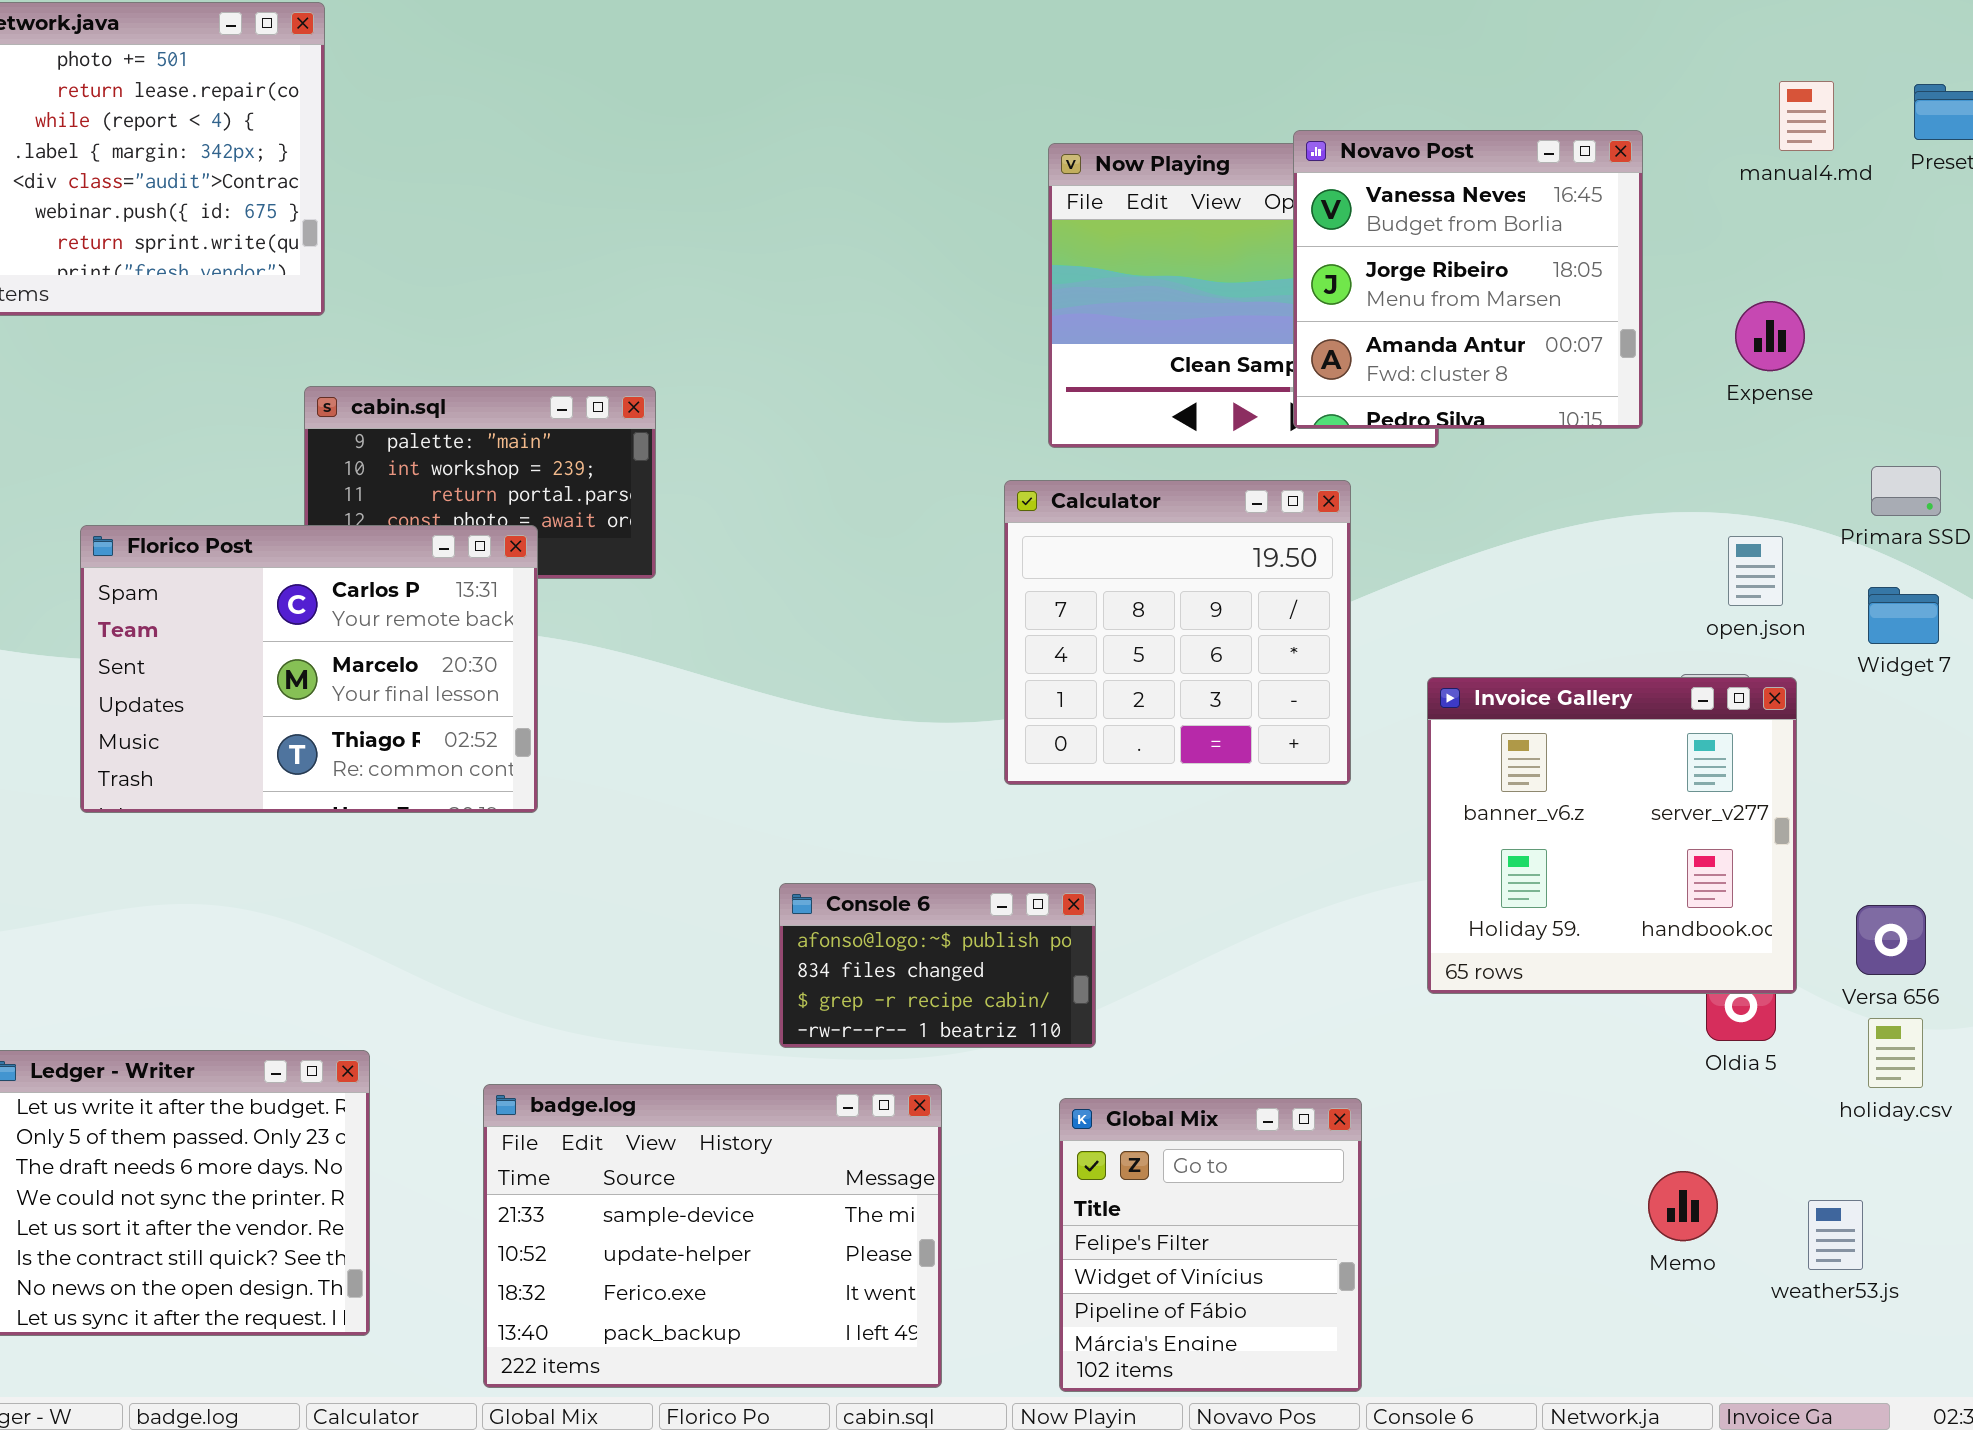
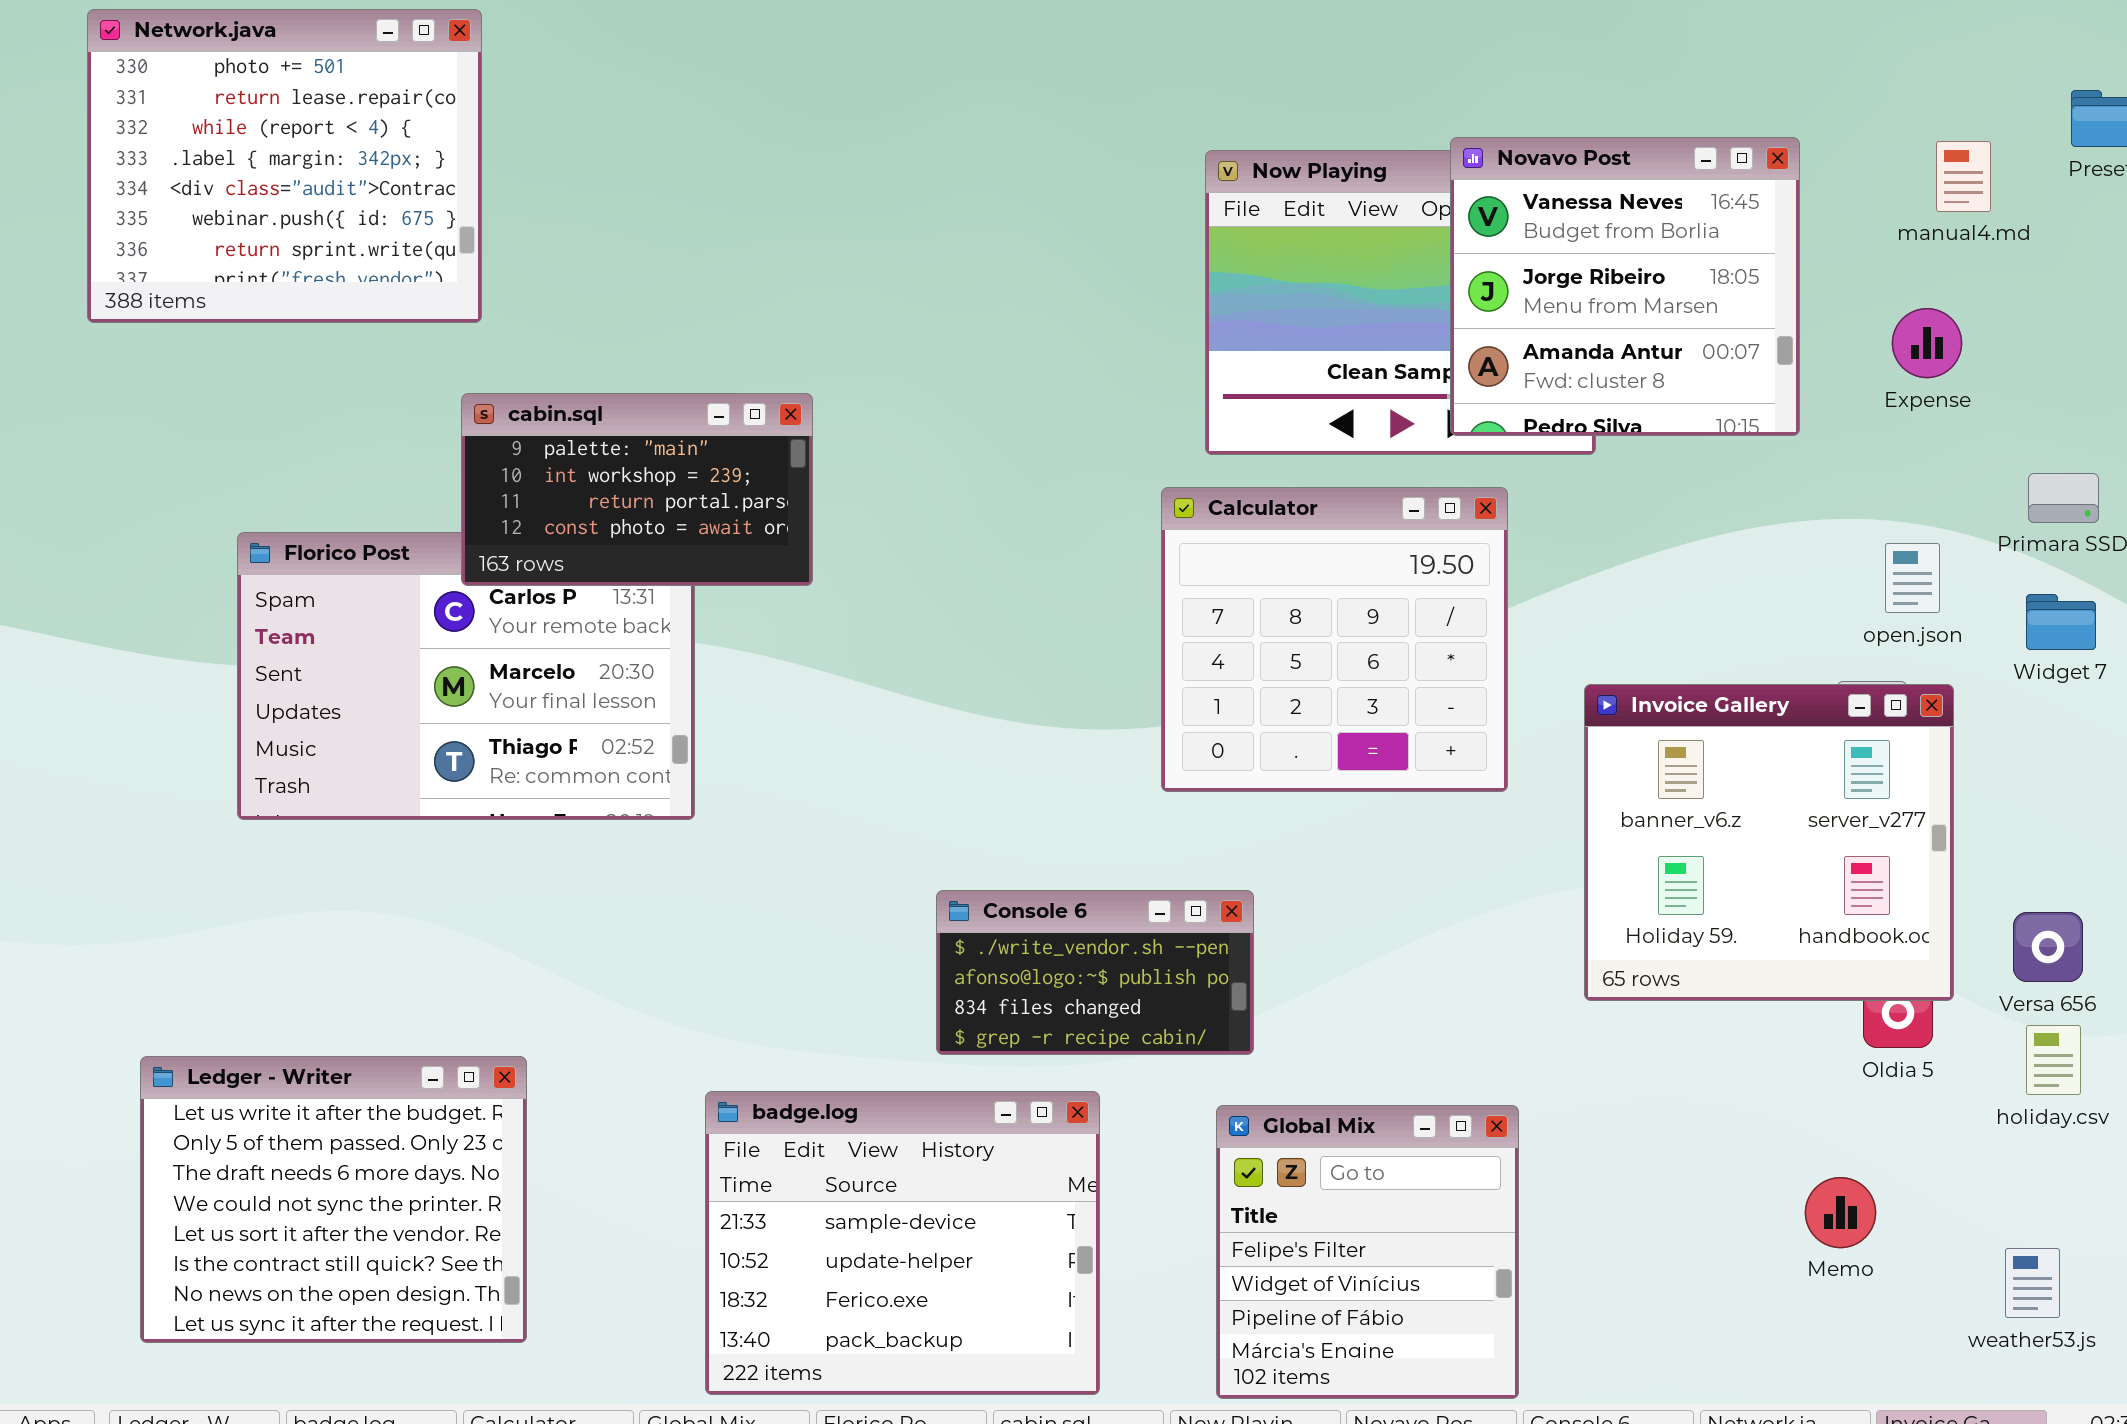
manual4.md: [1779,81,1834,151] -> [1936,141,1991,212], moved
cabin.sql: [304,386,656,579] -> [461,393,813,586], raised
Console 6: [779,883,1096,1048] -> [936,890,1254,1055], scrolled up 1 row
badge.log: [483,1084,942,1388] -> [705,1091,1100,1395], resized
weather53.js: [1808,1200,1863,1270] -> [2005,1248,2060,1318], moved

